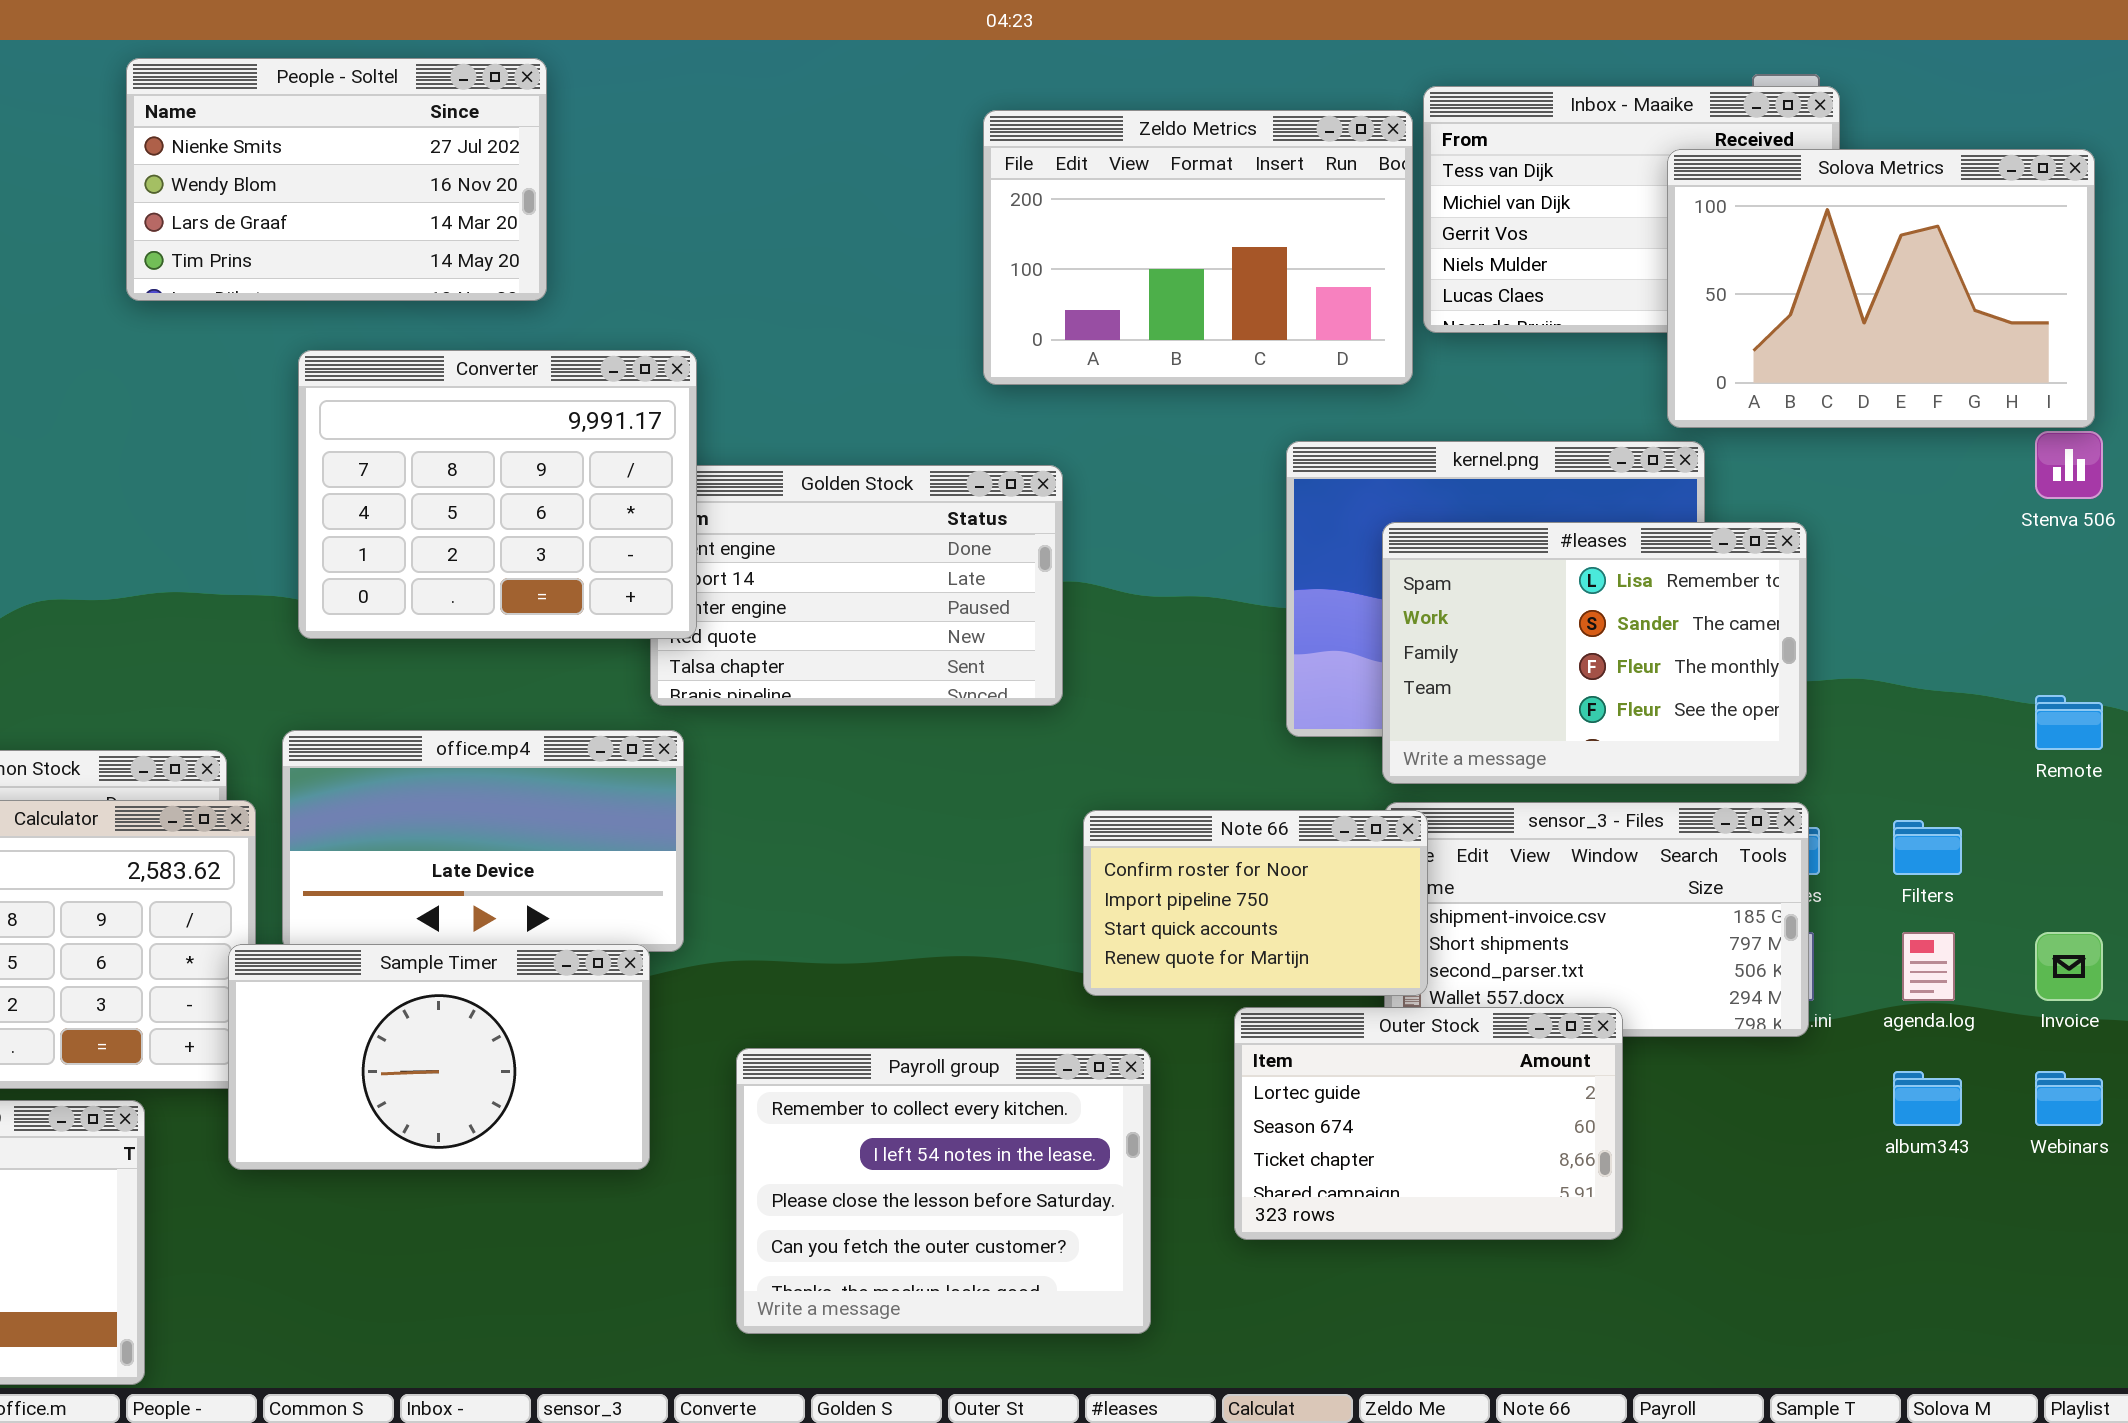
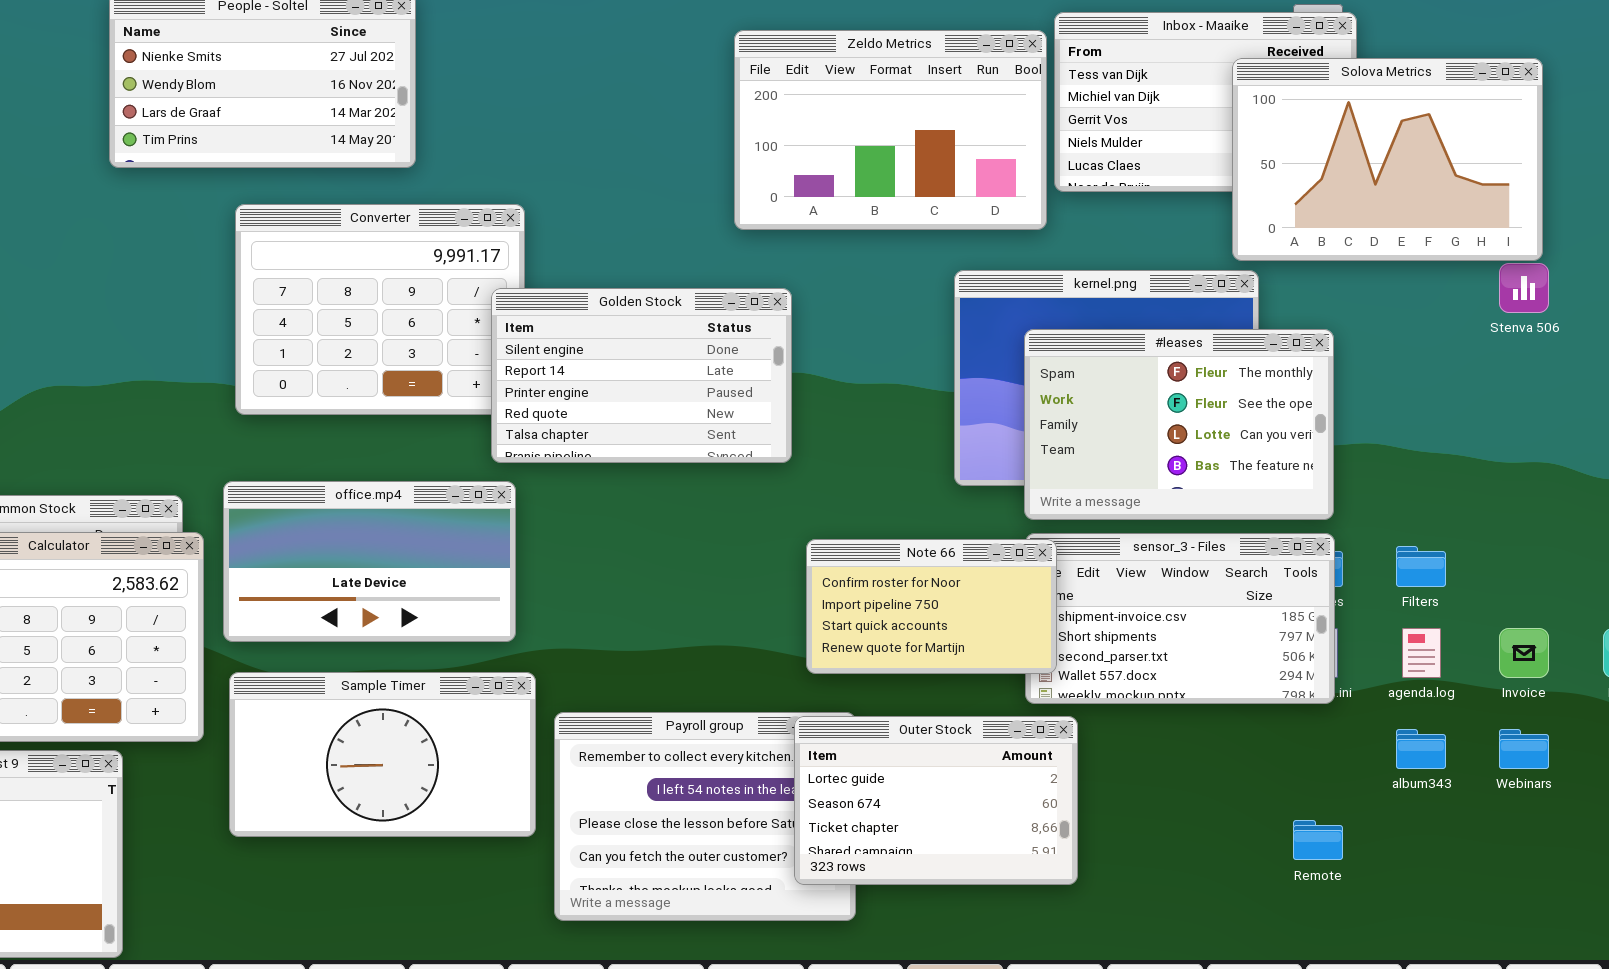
Golden Stock: [650,465,1063,706] -> [491,288,792,463], raised
#leases: [1382,522,1807,784] -> [1024,329,1334,520], scrolled down 2 rows
Remote: [2035,695,2103,750] -> [1293,820,1343,860], moved
Sample Timer: [228,944,650,1170] -> [229,672,536,837], moved
Outer Stock: [1234,1007,1623,1240] -> [794,716,1078,885], moved

